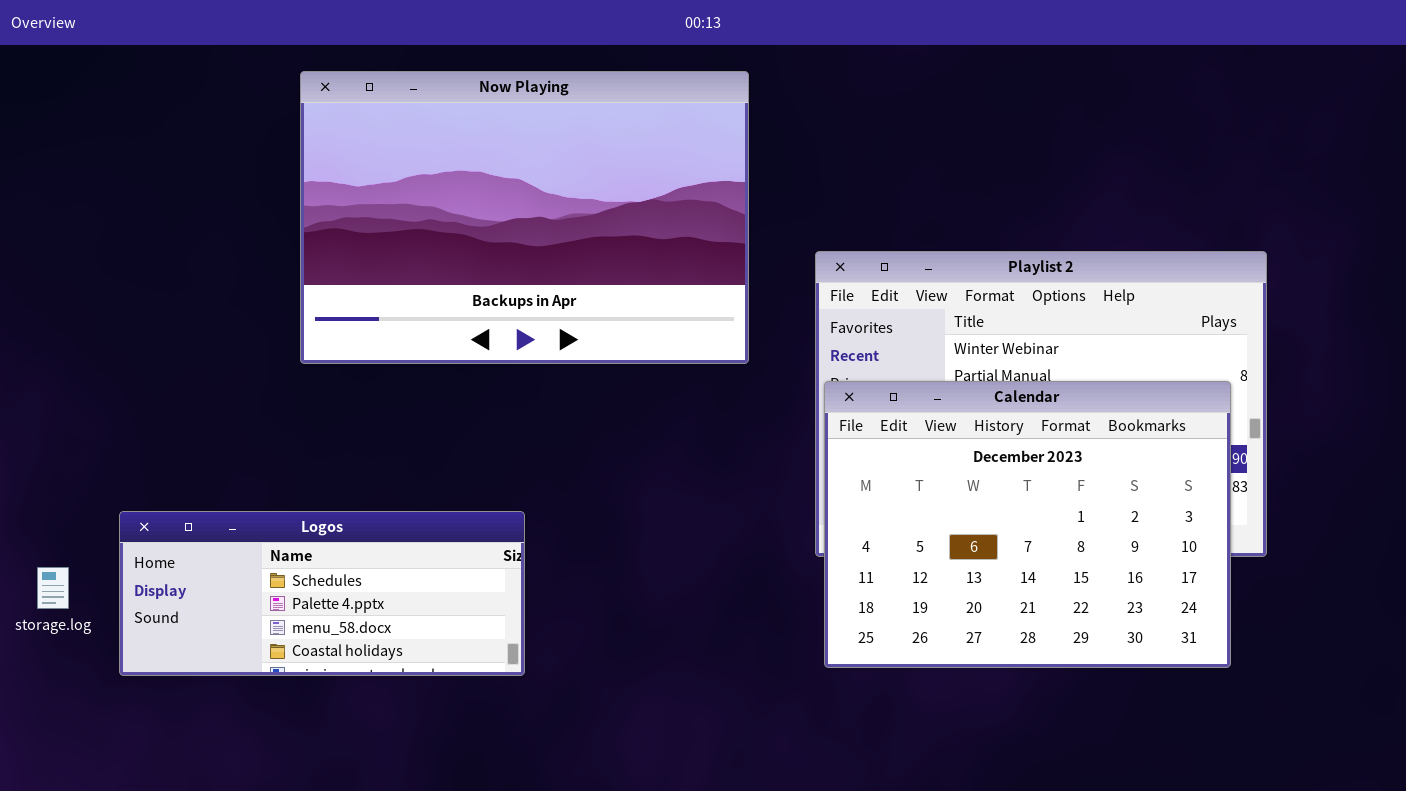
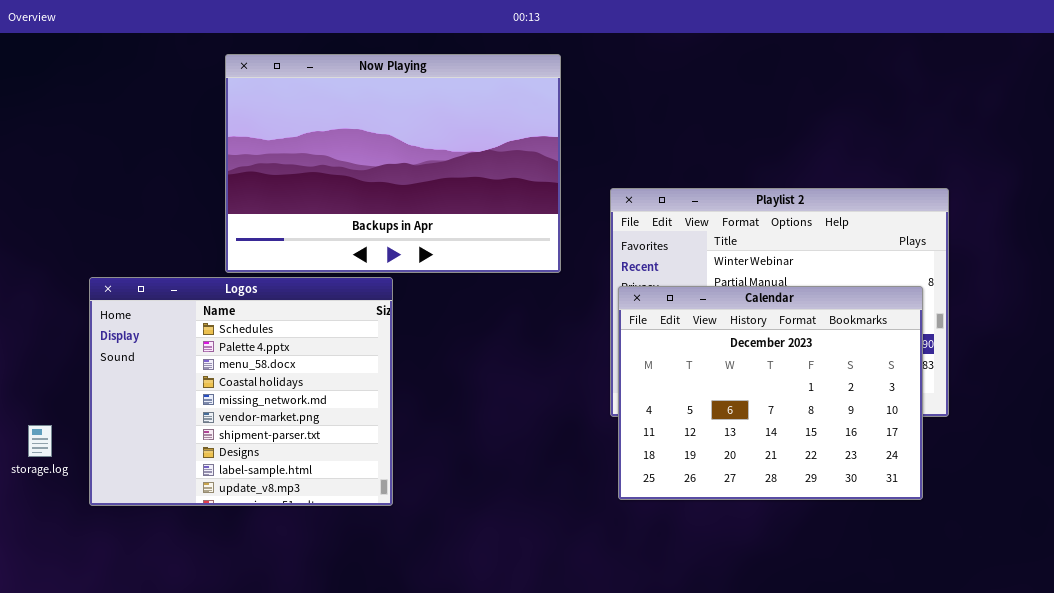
Logos: [119,511,525,676] -> [89,277,393,506], resized

